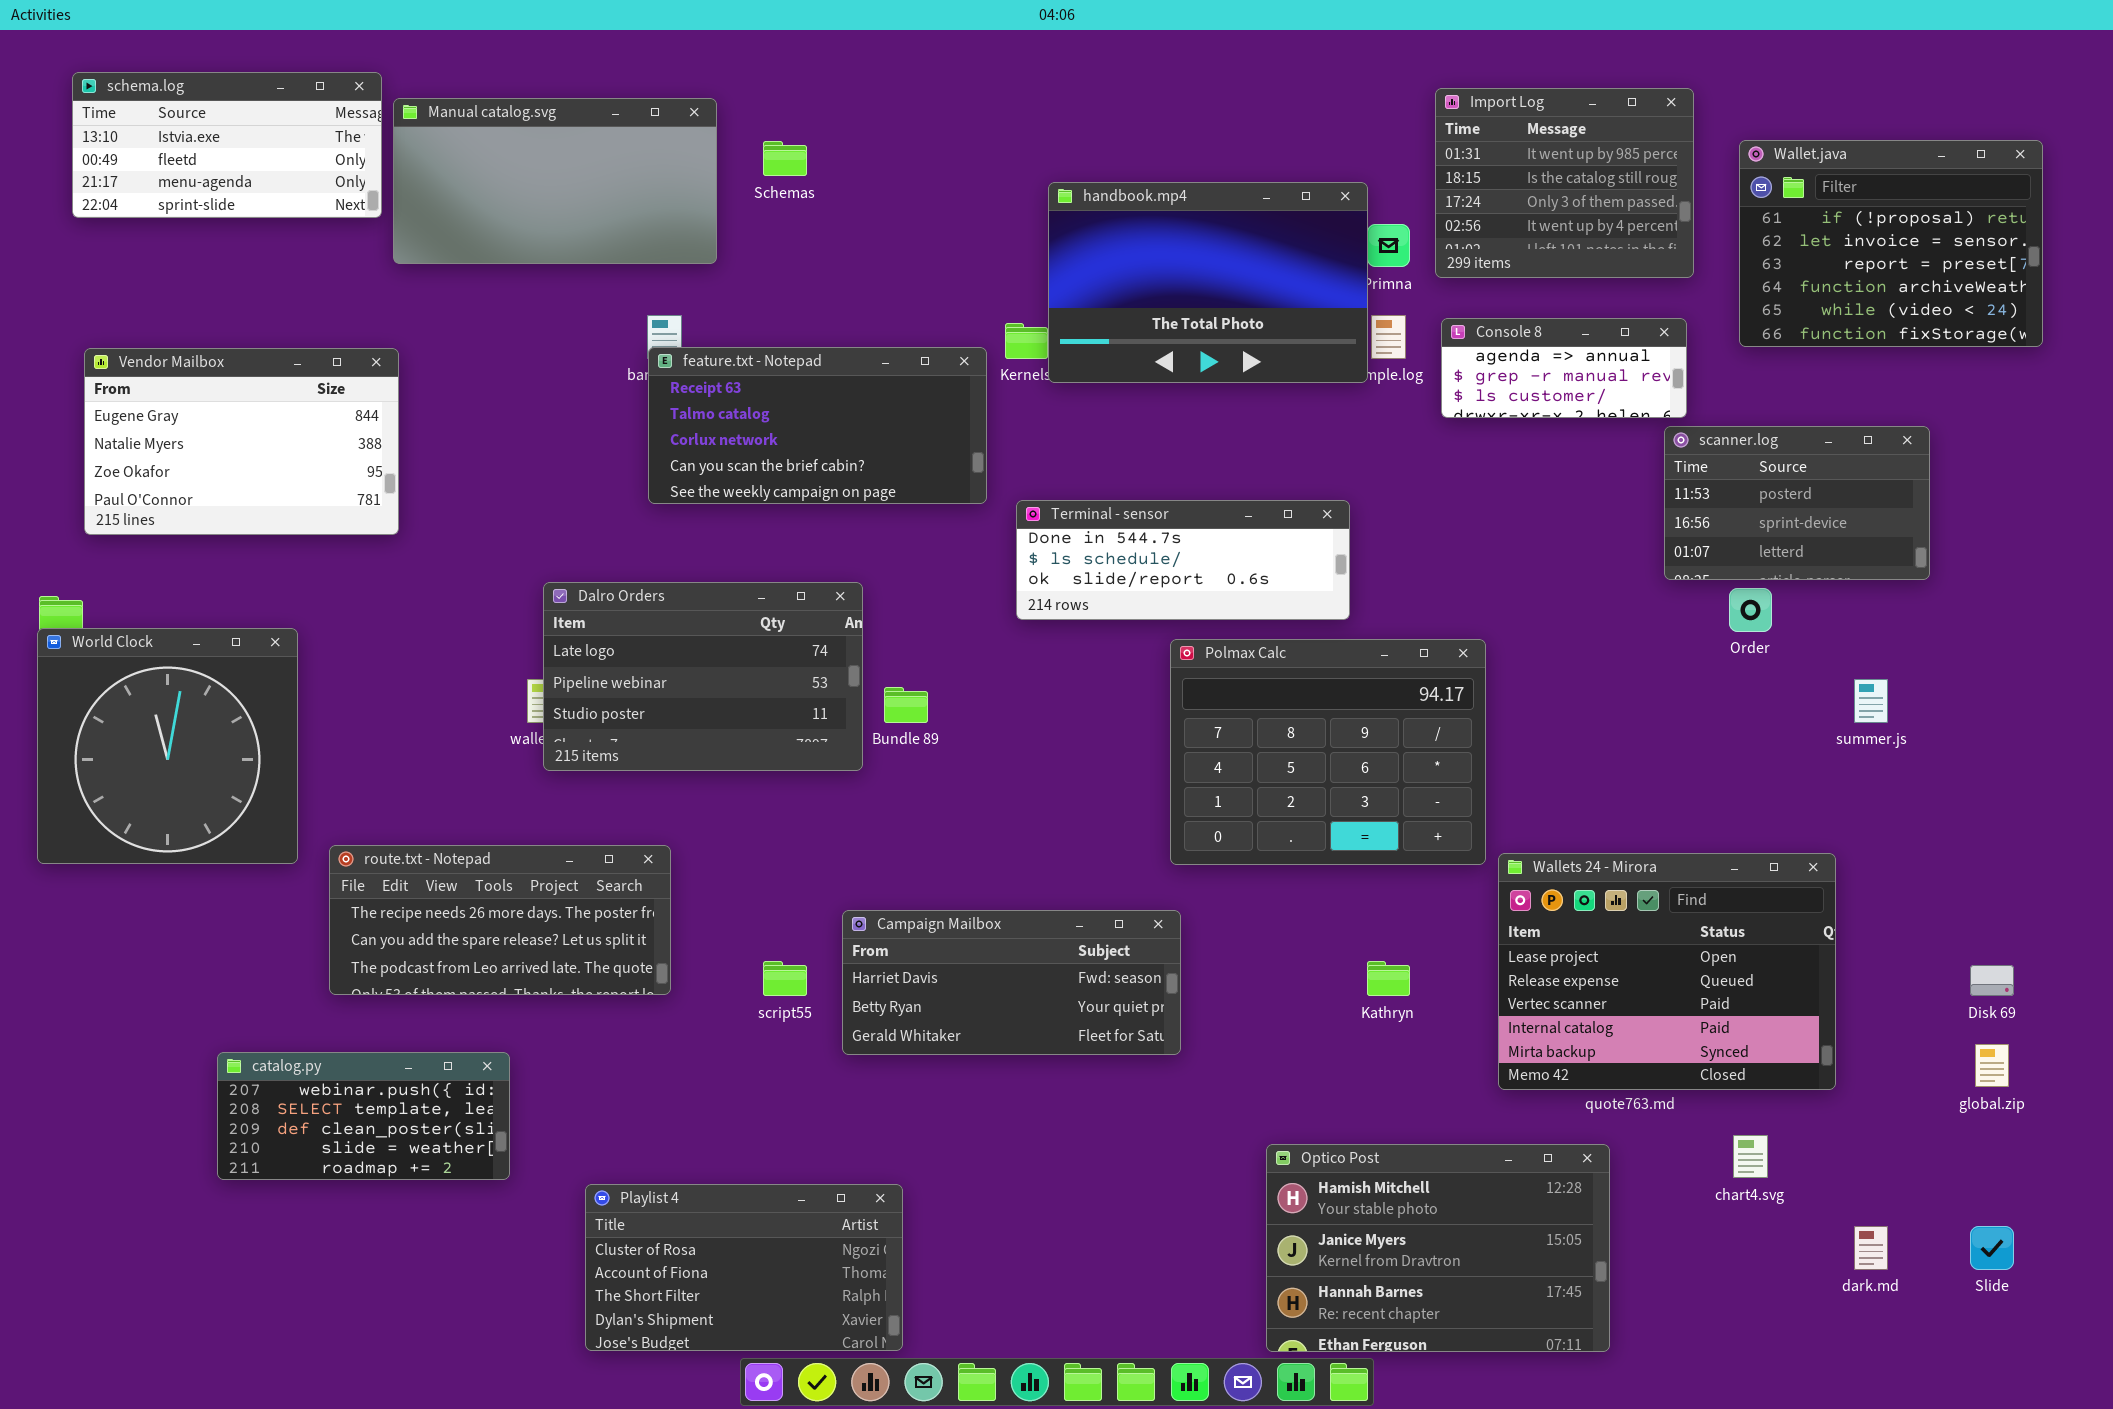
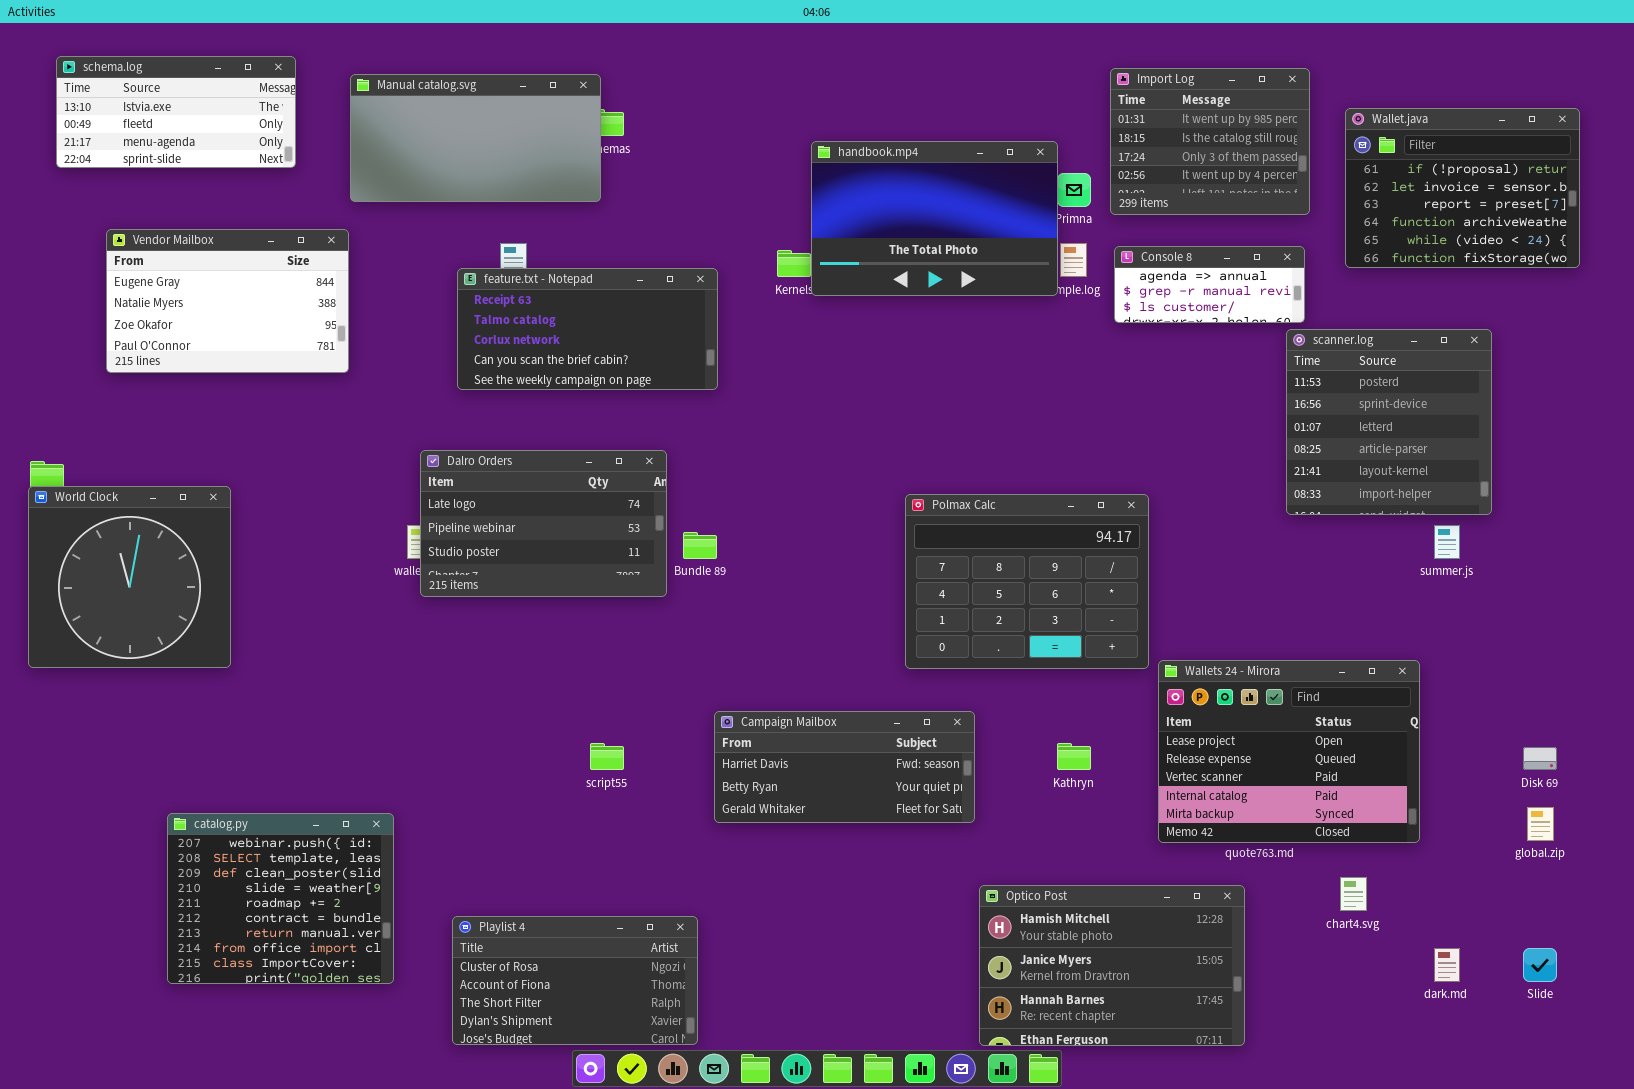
Manual catalog.svg: [393,98,717,264] -> [350,74,601,202], moved
feature.txt - Notepad: [648,347,987,504] -> [457,268,718,390], moved
Vendor Mailbox: [84,348,399,535] -> [106,229,349,373], moved
scanner.log: [1664,426,1930,580] -> [1286,329,1492,515], resized
Terminal - sensor: [1016,500,1350,620] -> none, closed
route.txt - Notepad: [329,845,671,995] -> none, closed
Campaign Mailbox: [842,910,1181,1055] -> [714,711,975,823], moved
catalog.py: [217,1052,510,1180] -> [167,813,394,984], resized

